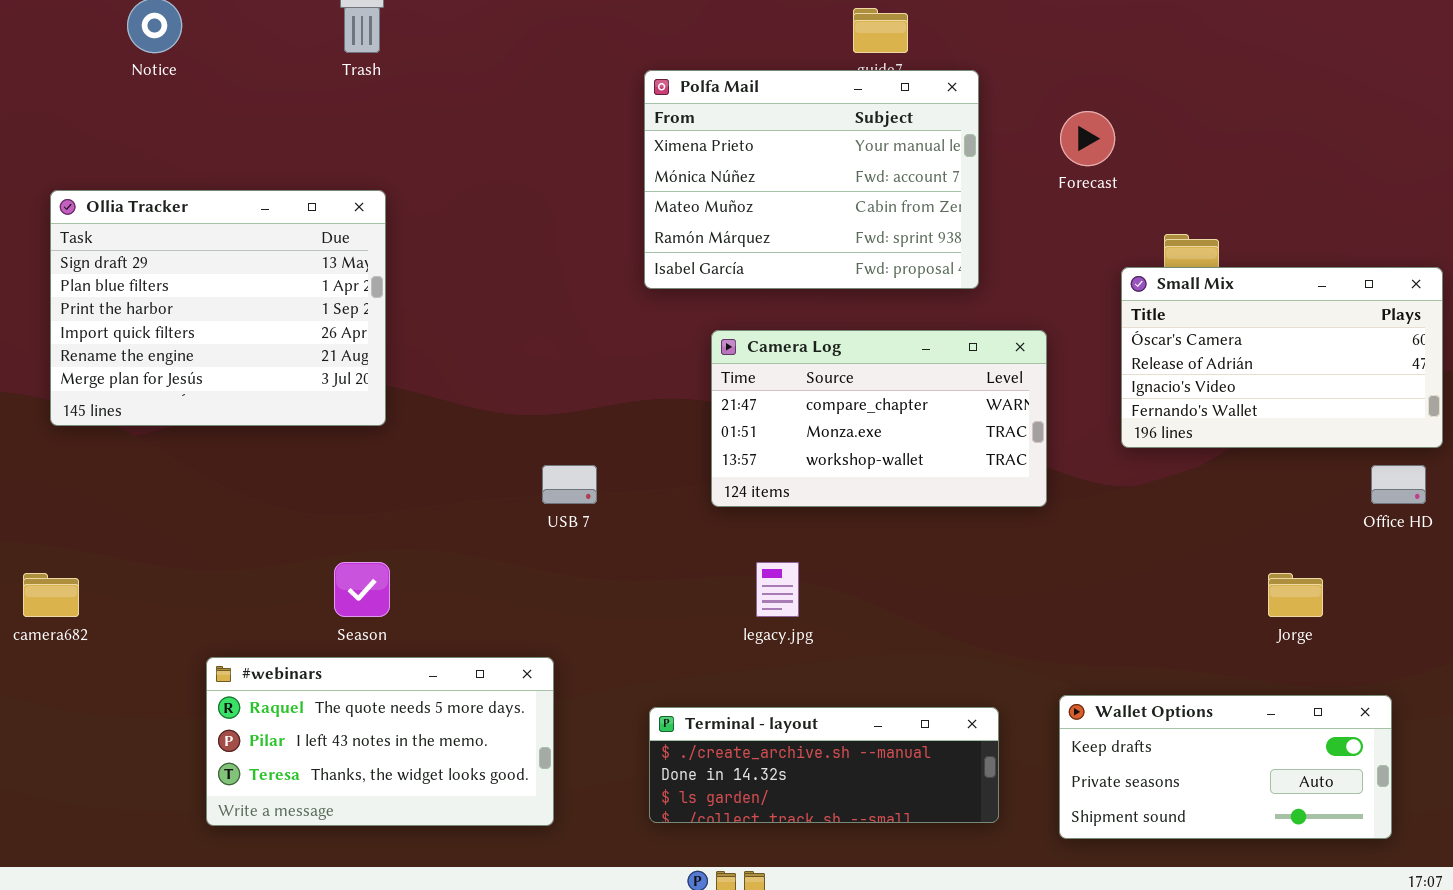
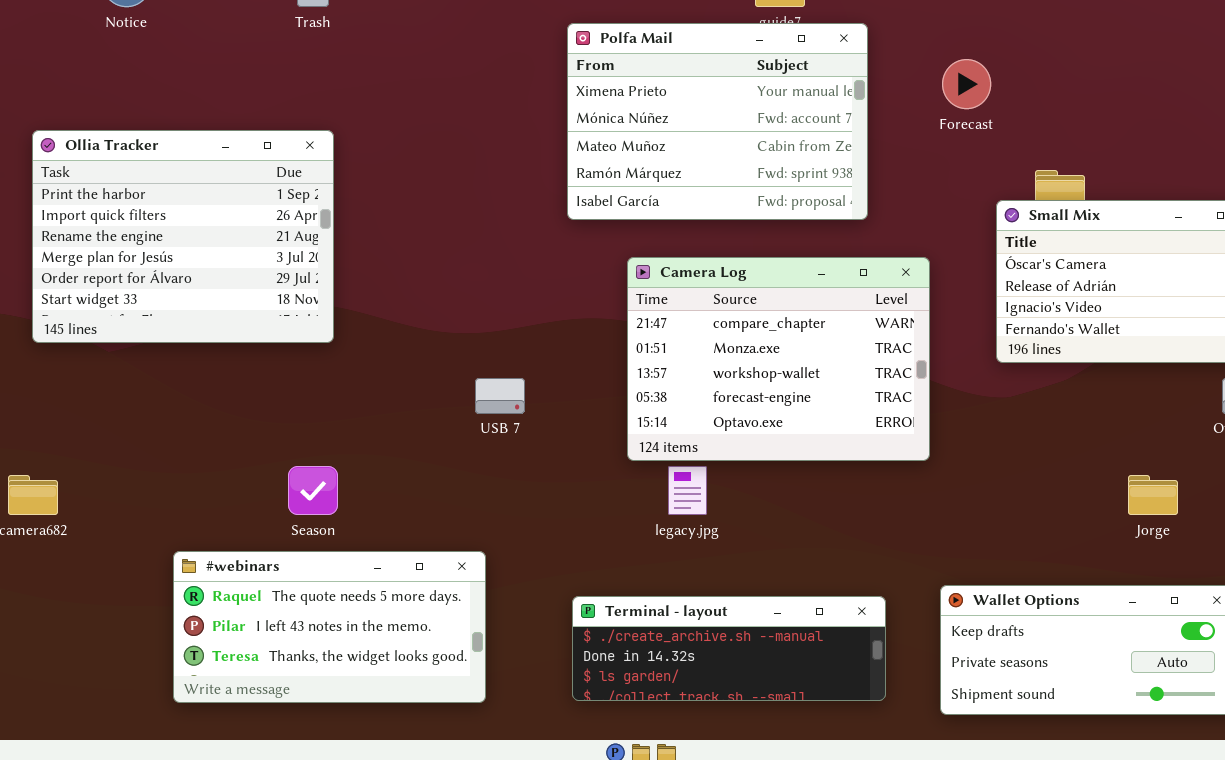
Ollia Tracker: [50,190,386,426] -> [32,130,334,343], scrolled down 2 rows
Camera Log: [711,330,1047,507] -> [627,257,930,461], resized

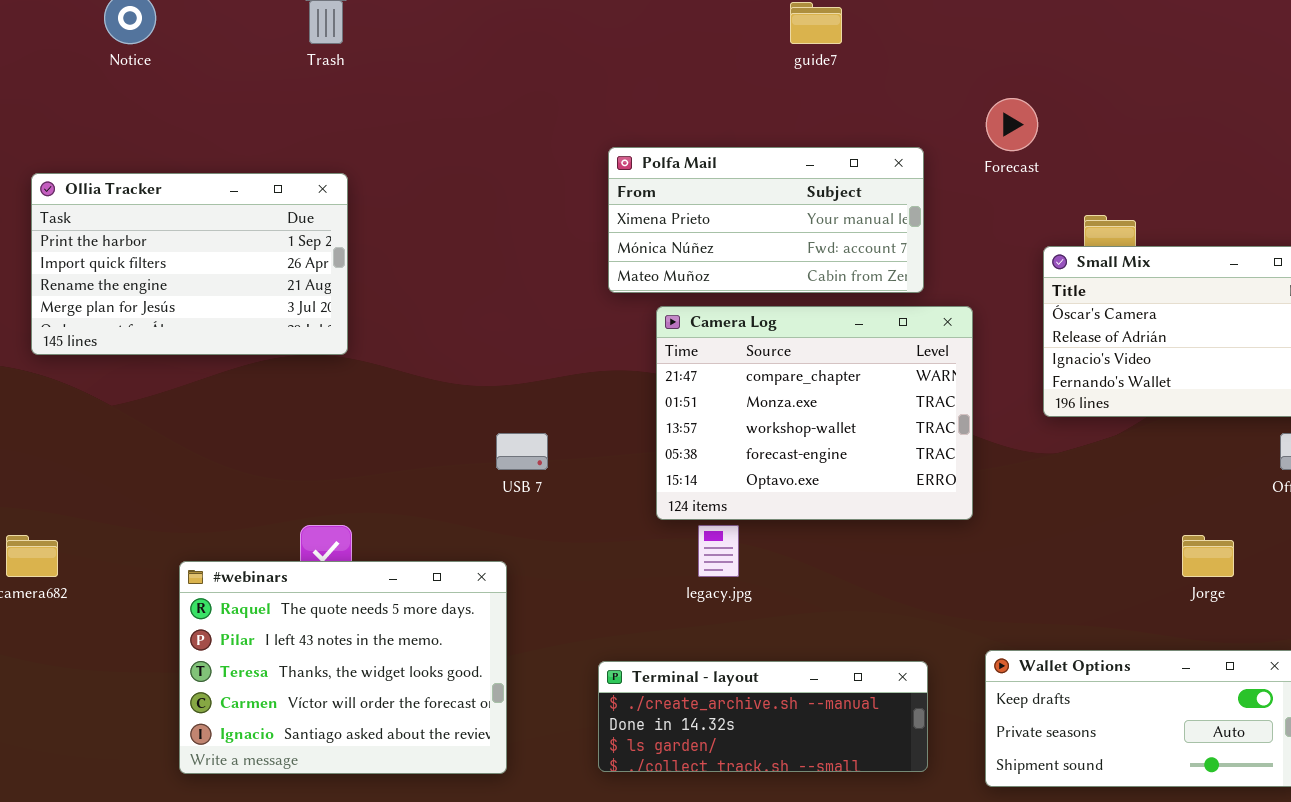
Polfa Mail: [567,23,868,220] -> [608,147,924,293], moved, resized
Ollia Tracker: [32,130,334,343] -> [31,173,348,355], resized
#webinars: [173,551,486,703] -> [179,561,507,774], resized

